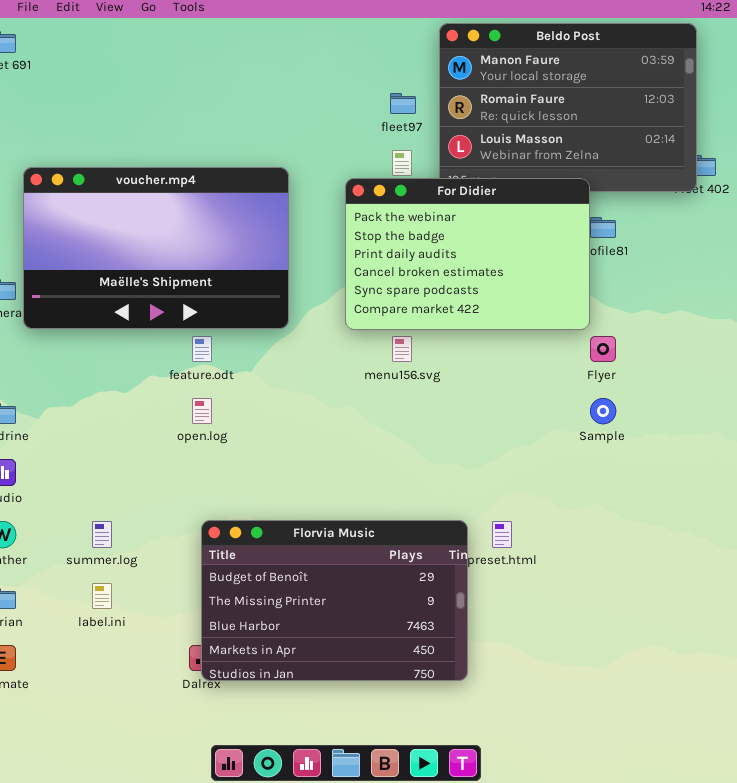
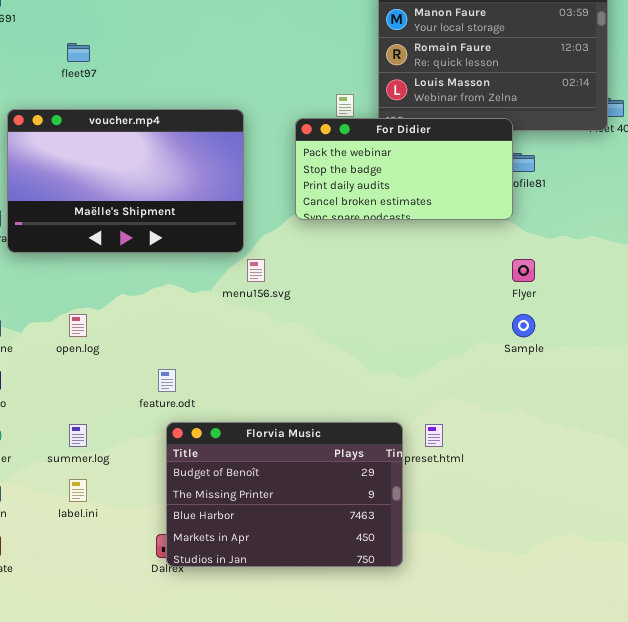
fleet97: [390,93,416,114] -> [67,43,90,62], moved
For Didier: [345,178,590,330] -> [295,118,513,220], resized
feature.odt: [192,336,212,362] -> [158,369,176,392], moved
menu156.svg: [392,336,412,362] -> [247,259,265,282], moved
open.log: [192,398,212,424] -> [69,314,87,337], moved

